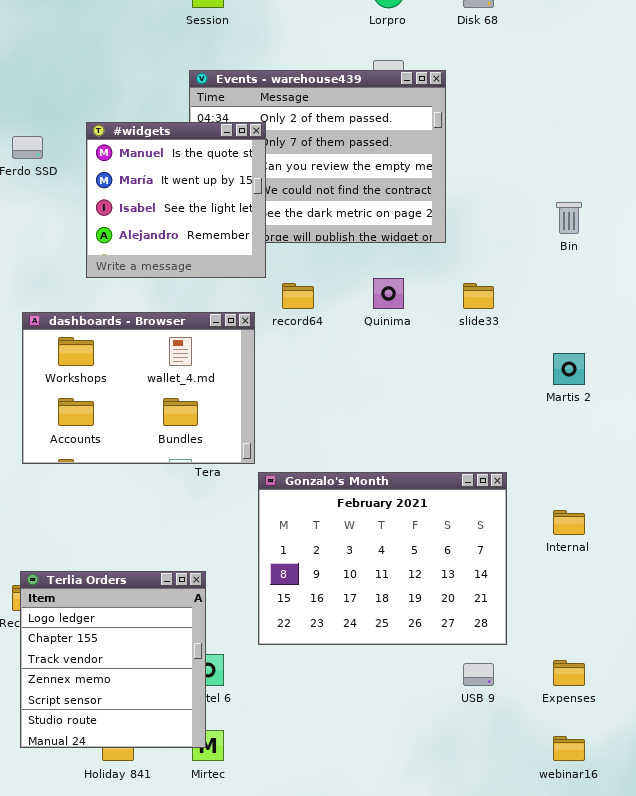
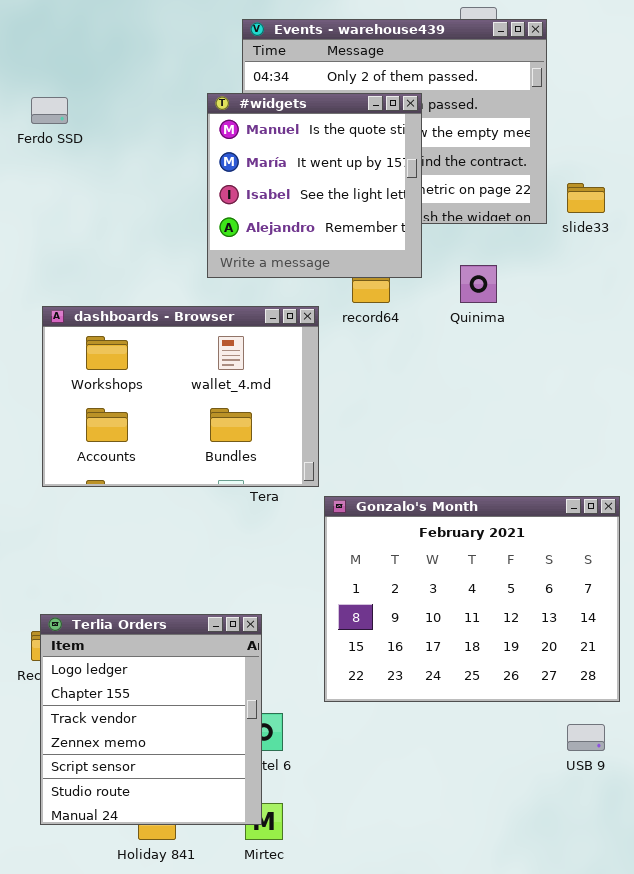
#widgets: [86,122,266,278] -> [207,93,422,278], moved
slide33: [463,283,494,309] -> [567,183,605,213], moved

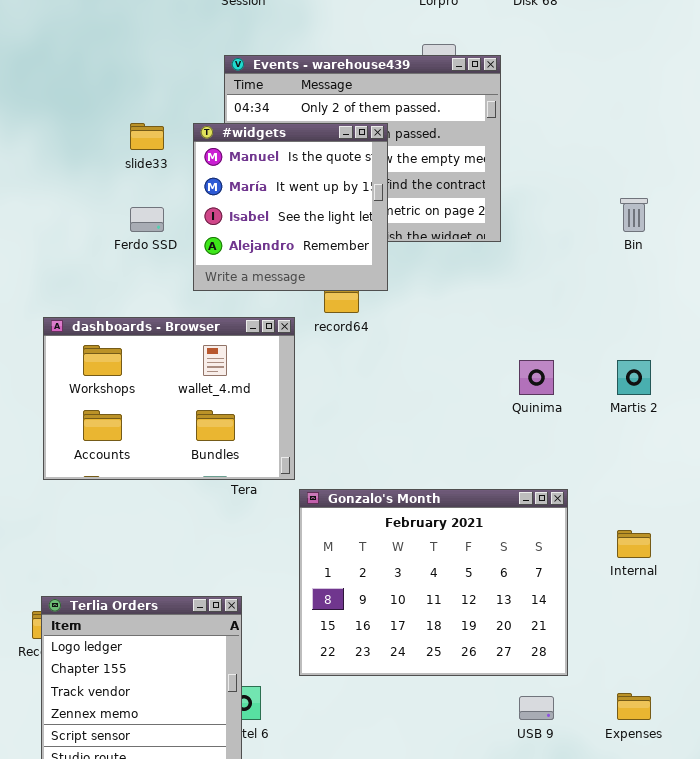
Ferdo SSD: [31,97,68,124] -> [130,207,164,232], moved
slide33: [567,183,605,213] -> [130,123,164,150], moved
Quinima: [460,265,497,303] -> [519,360,554,395], moved

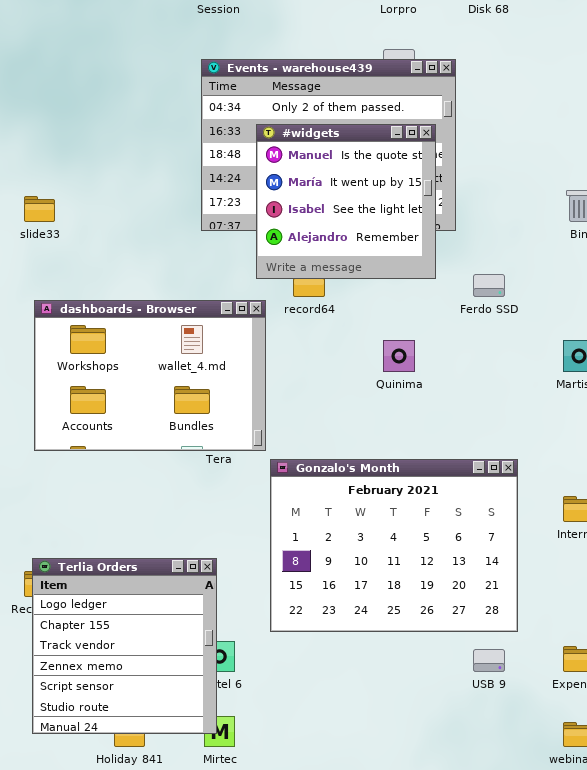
slide33: [130,123,164,150] -> [24,196,55,222], moved
#widgets: [193,123,388,291] -> [256,124,436,279], moved
Ferdo SSD: [130,207,164,232] -> [473,274,505,297], moved
Quinima: [519,360,554,395] -> [383,340,415,372], moved

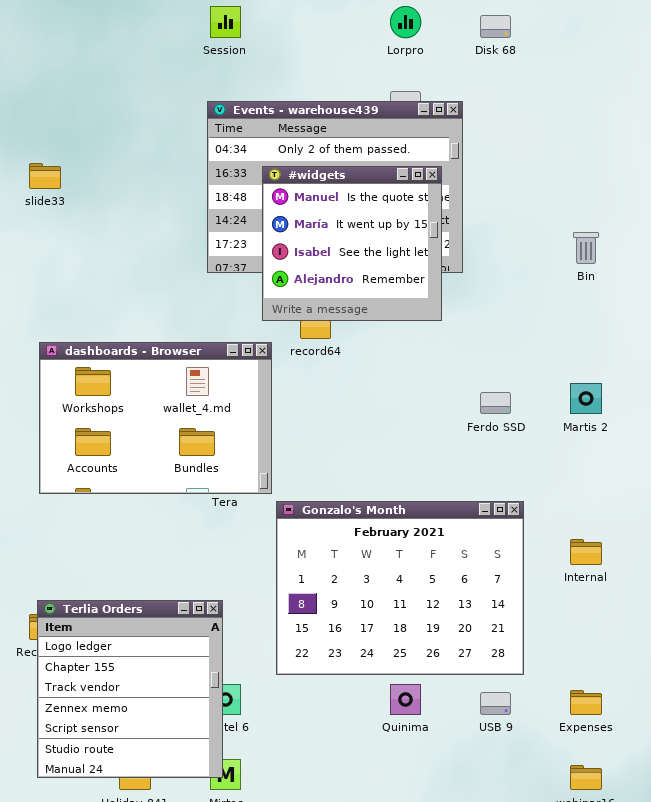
slide33: [24,196,55,222] -> [29,163,61,189], moved
Ferdo SSD: [473,274,505,297] -> [480,392,511,414], moved
Quinima: [383,340,415,372] -> [390,684,421,715], moved

